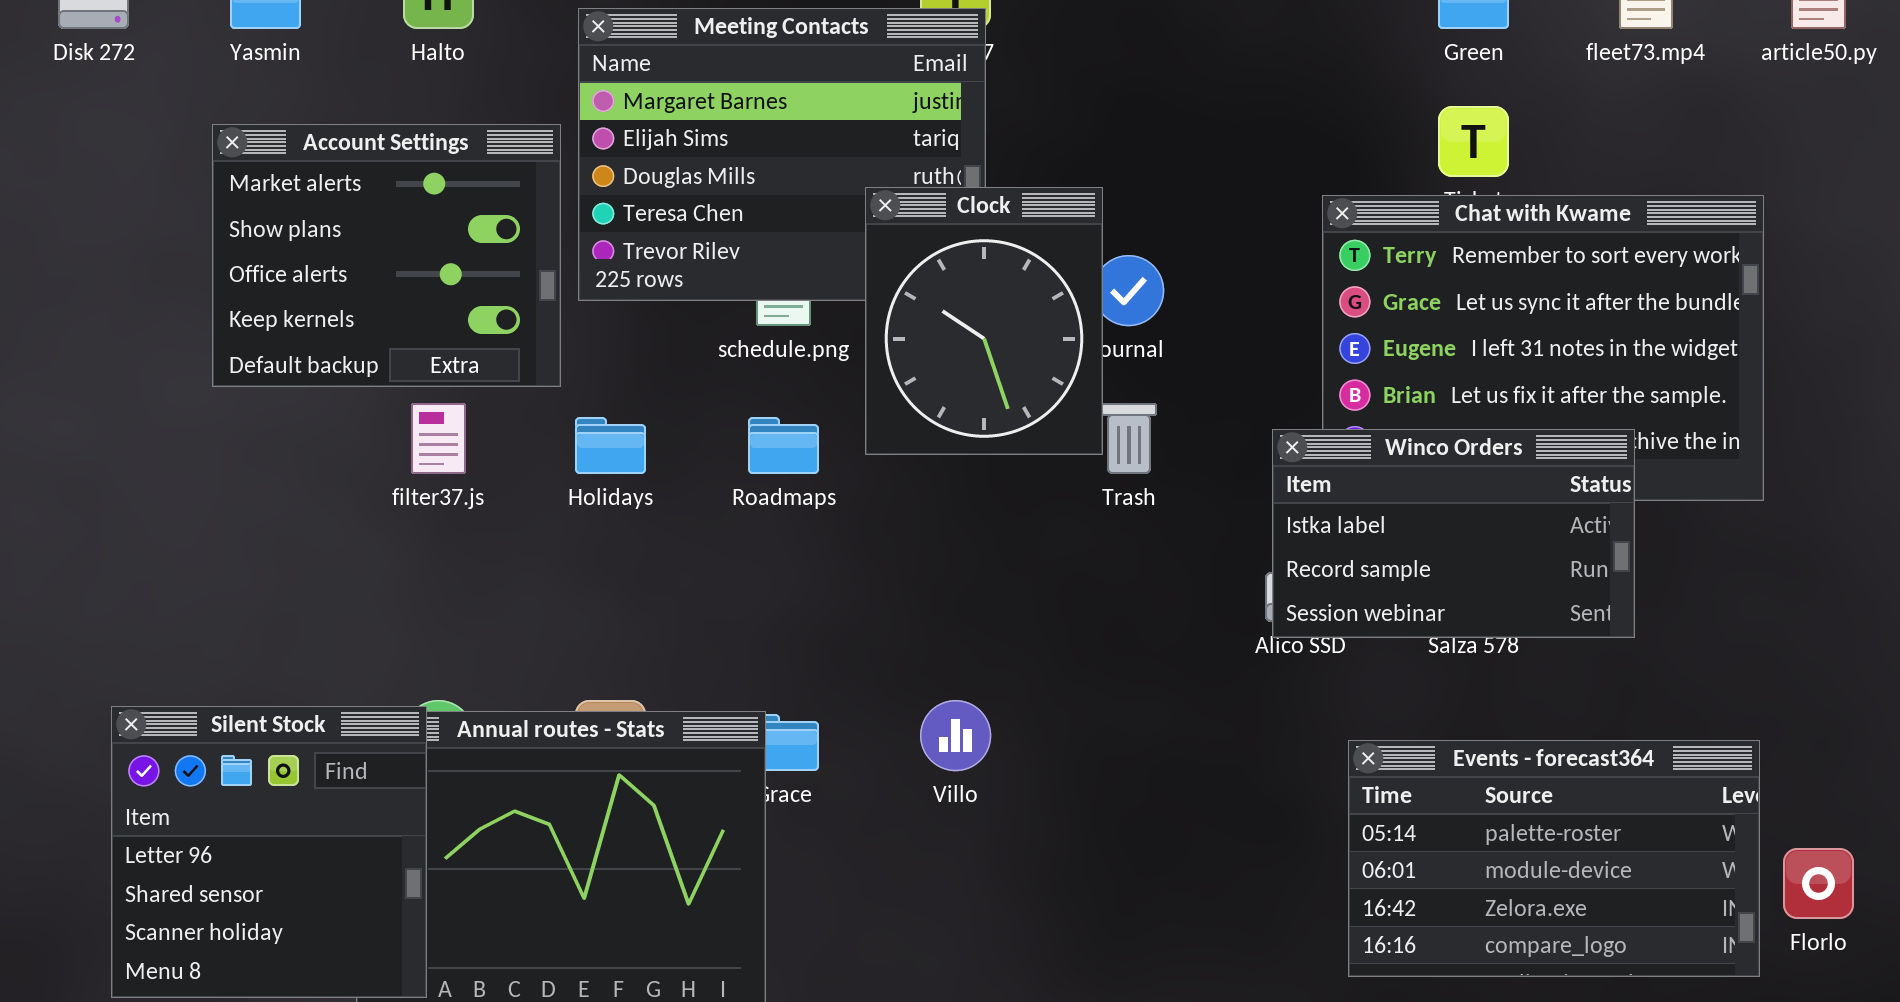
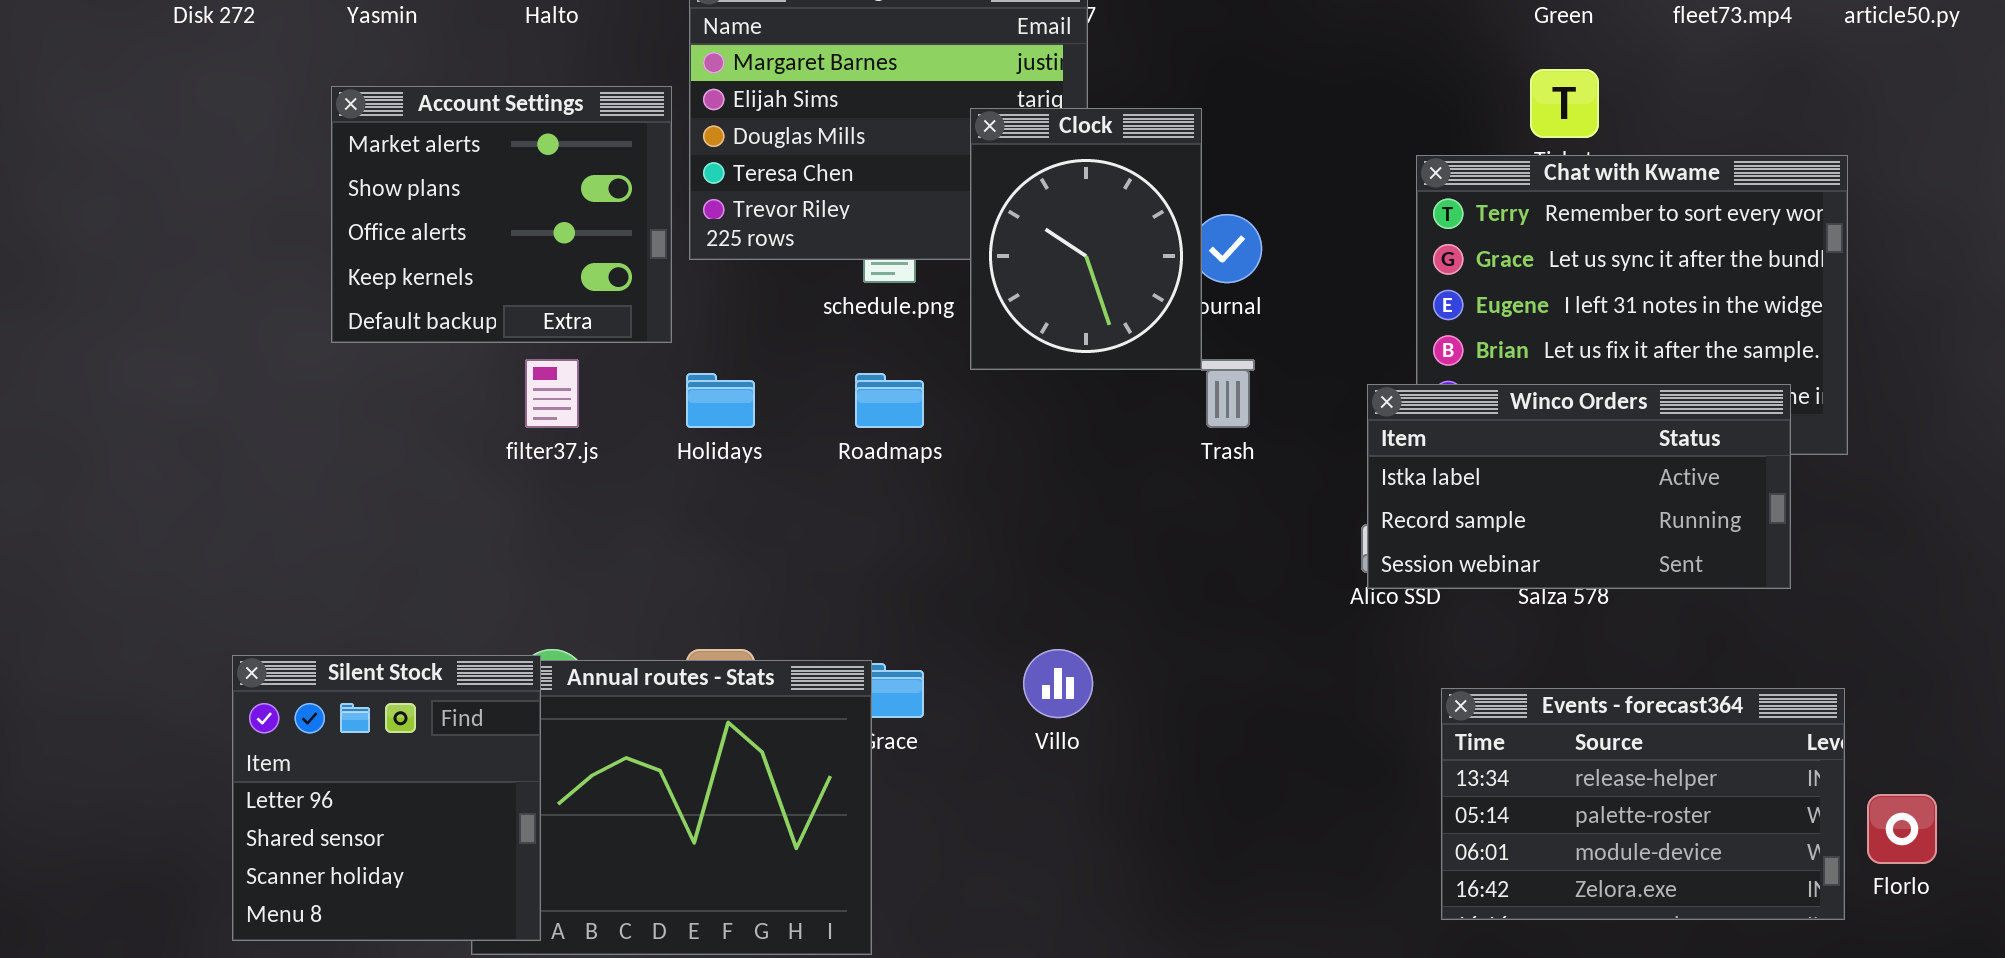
Clock: [865,187,1103,455] -> [970,108,1202,370], moved
Winco Orders: [1272,429,1635,638] -> [1367,384,1791,589], resized
Events - forecast364: [1348,740,1760,977] -> [1441,688,1845,920], scrolled up 1 row

